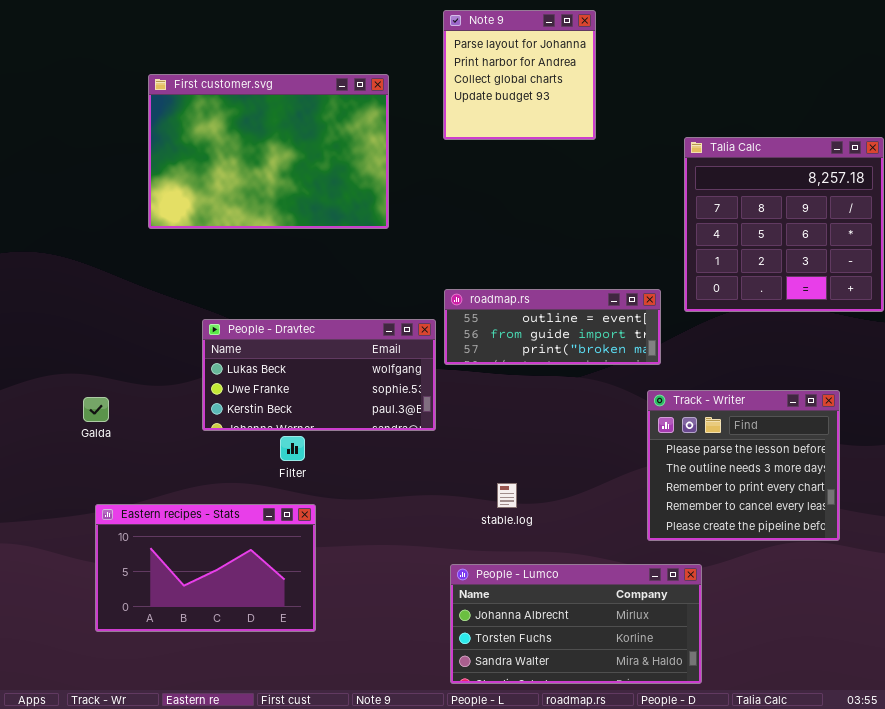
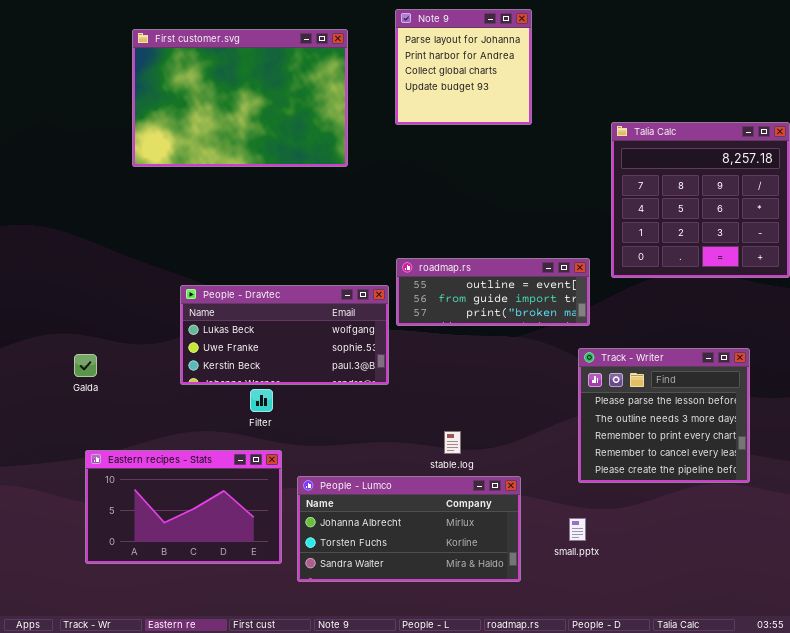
First customer.svg: [148,74,389,229] -> [132,29,348,167], moved
People - Lumco: [450,564,702,684] -> [297,476,521,582], moved

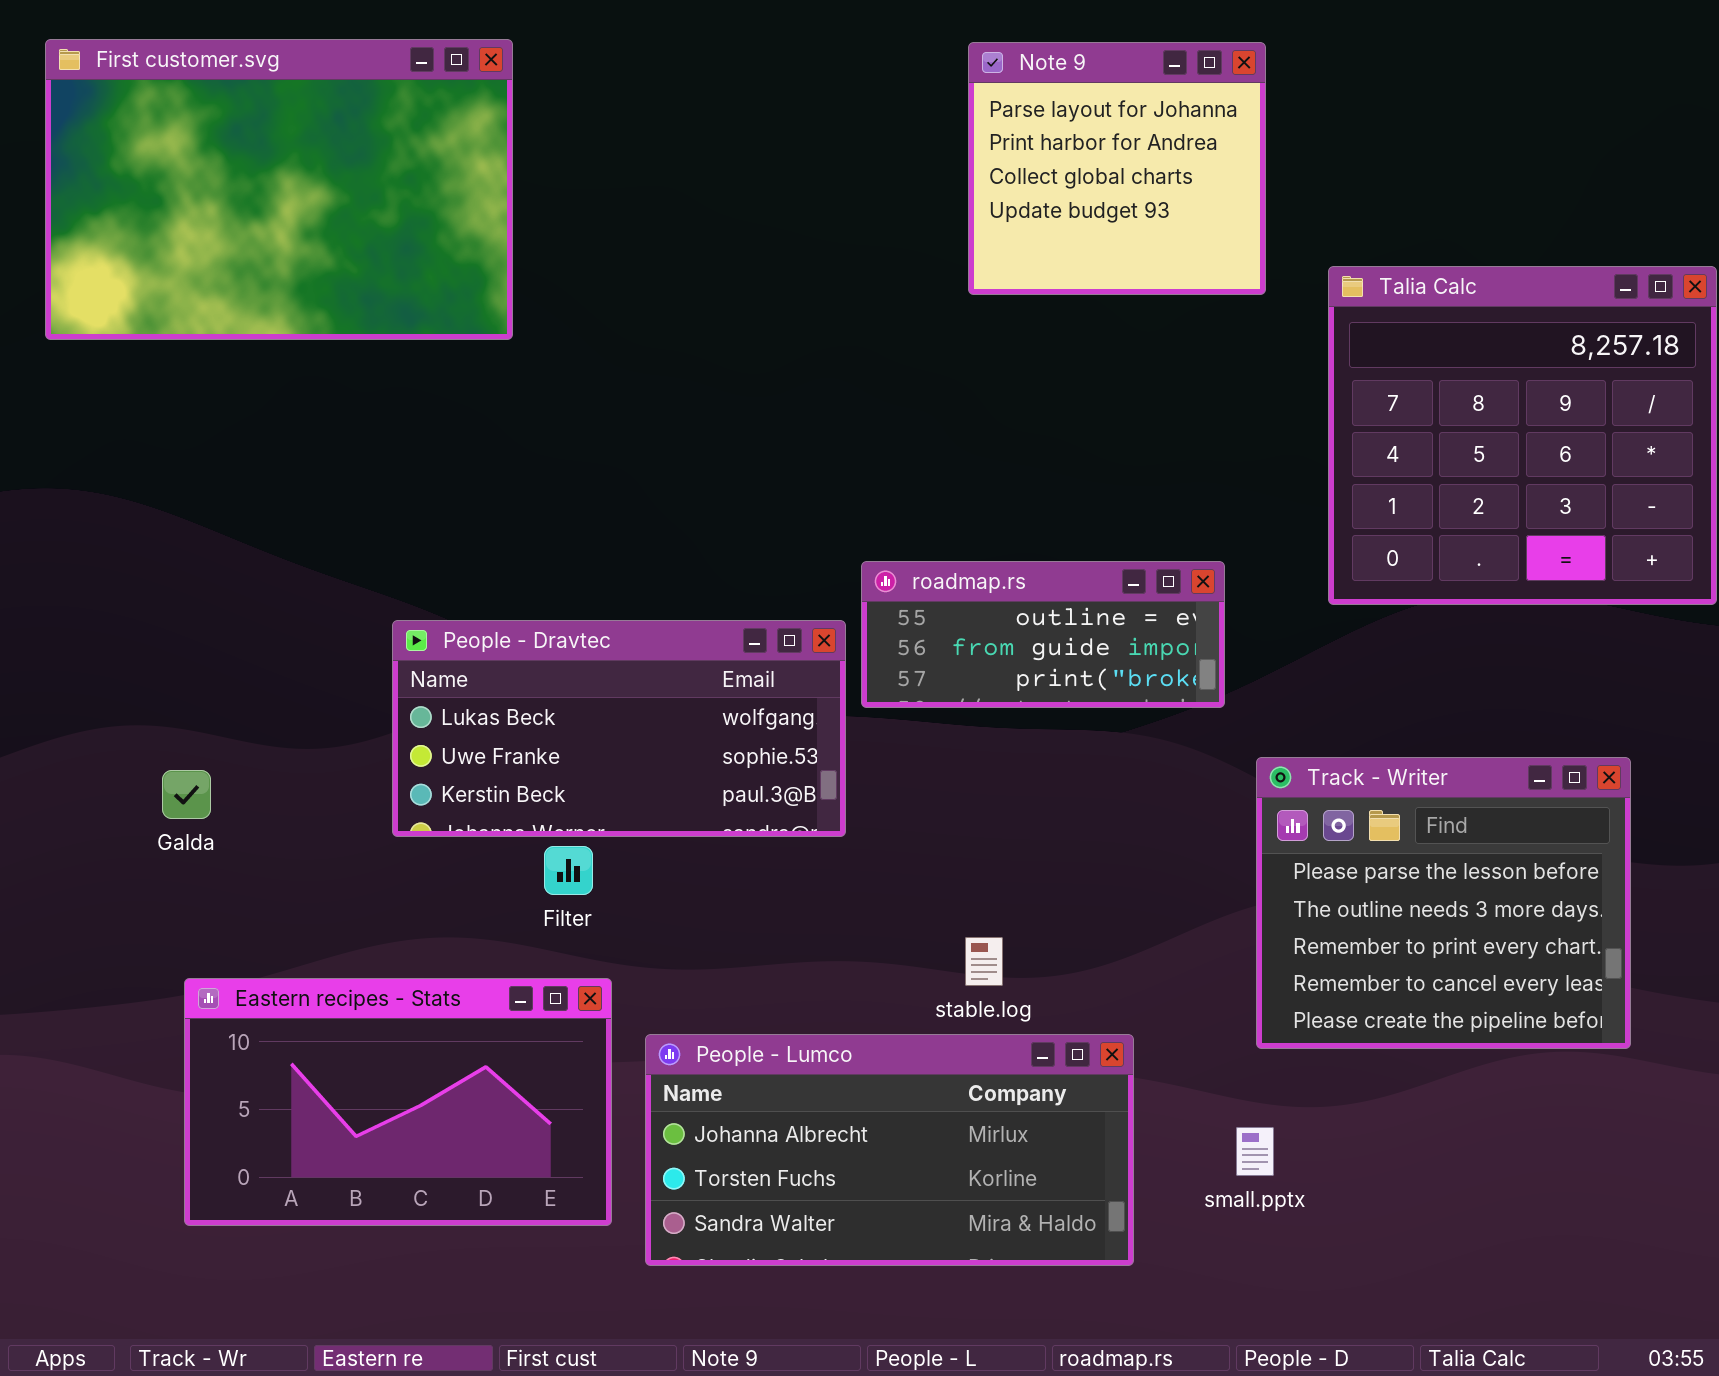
Note 9: [395,9,532,125] -> [968,42,1266,295], moved
First customer.svg: [132,29,348,167] -> [45,39,513,340], moved
roadmap.rs: [396,258,590,326] -> [861,561,1225,708], resized

